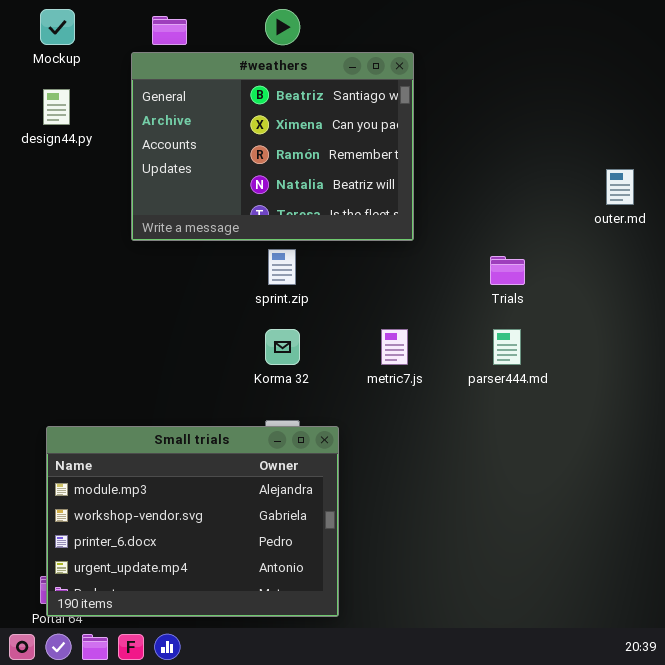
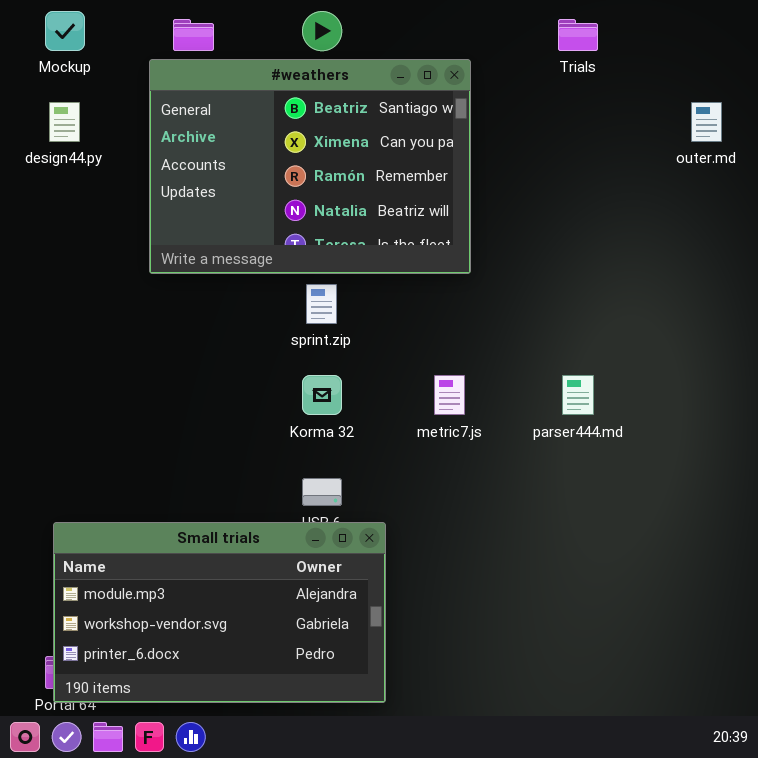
outer.md: [606,169,634,205] -> [691,102,722,142], moved
Trials: [490,256,525,285] -> [558,19,598,51], moved
Small trials: [46,426,339,617] -> [53,522,386,703], resized

